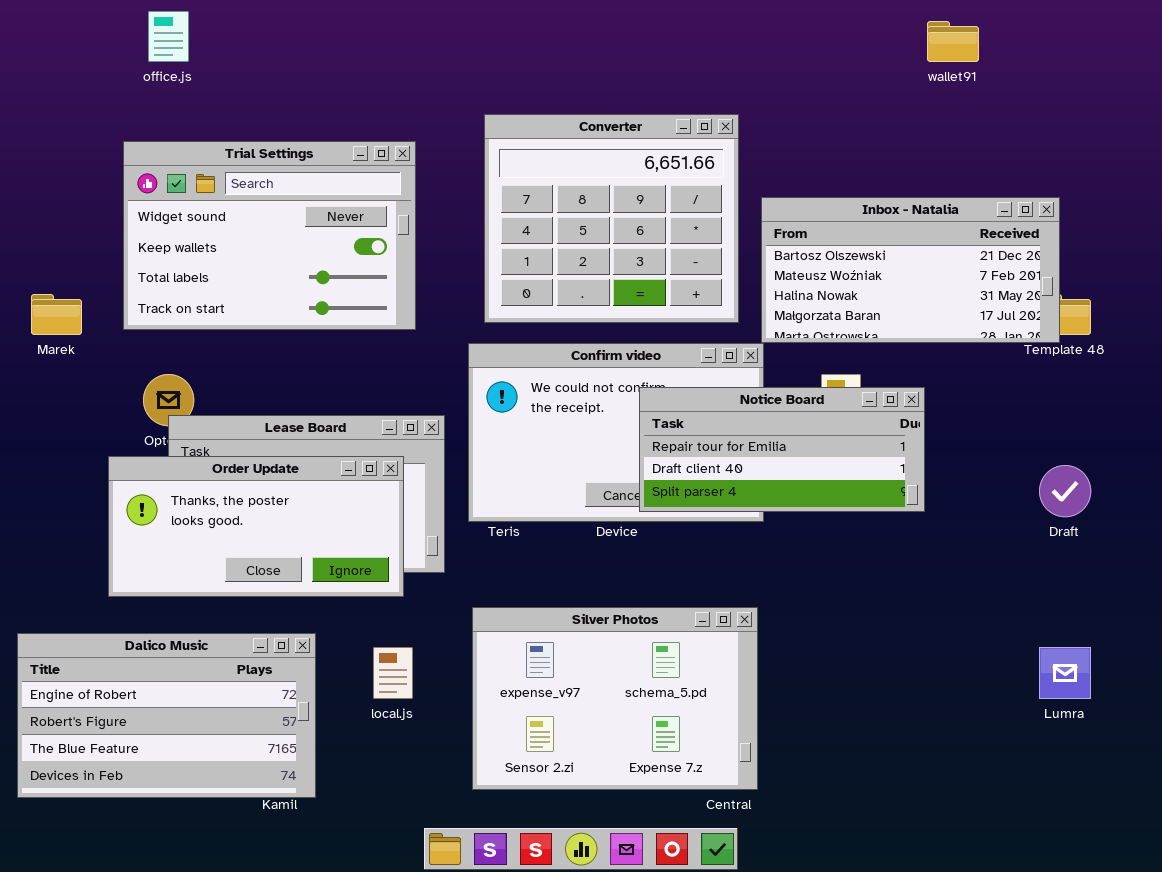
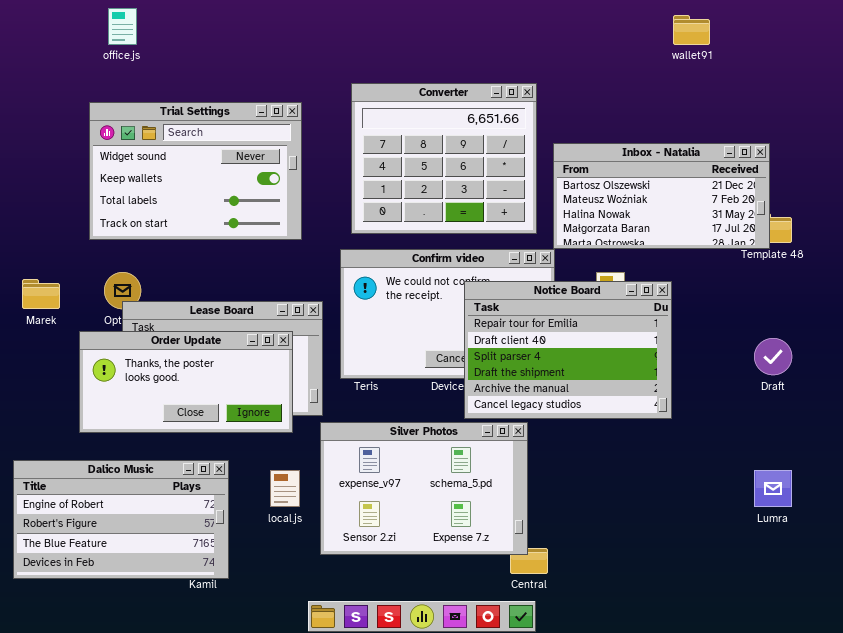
Marek: [31,294,82,335] -> [22,279,60,309], moved
Notice Board: [639,387,925,512] -> [464,281,672,419], resized
Silver Photos: [472,607,758,790] -> [320,422,528,555], moved

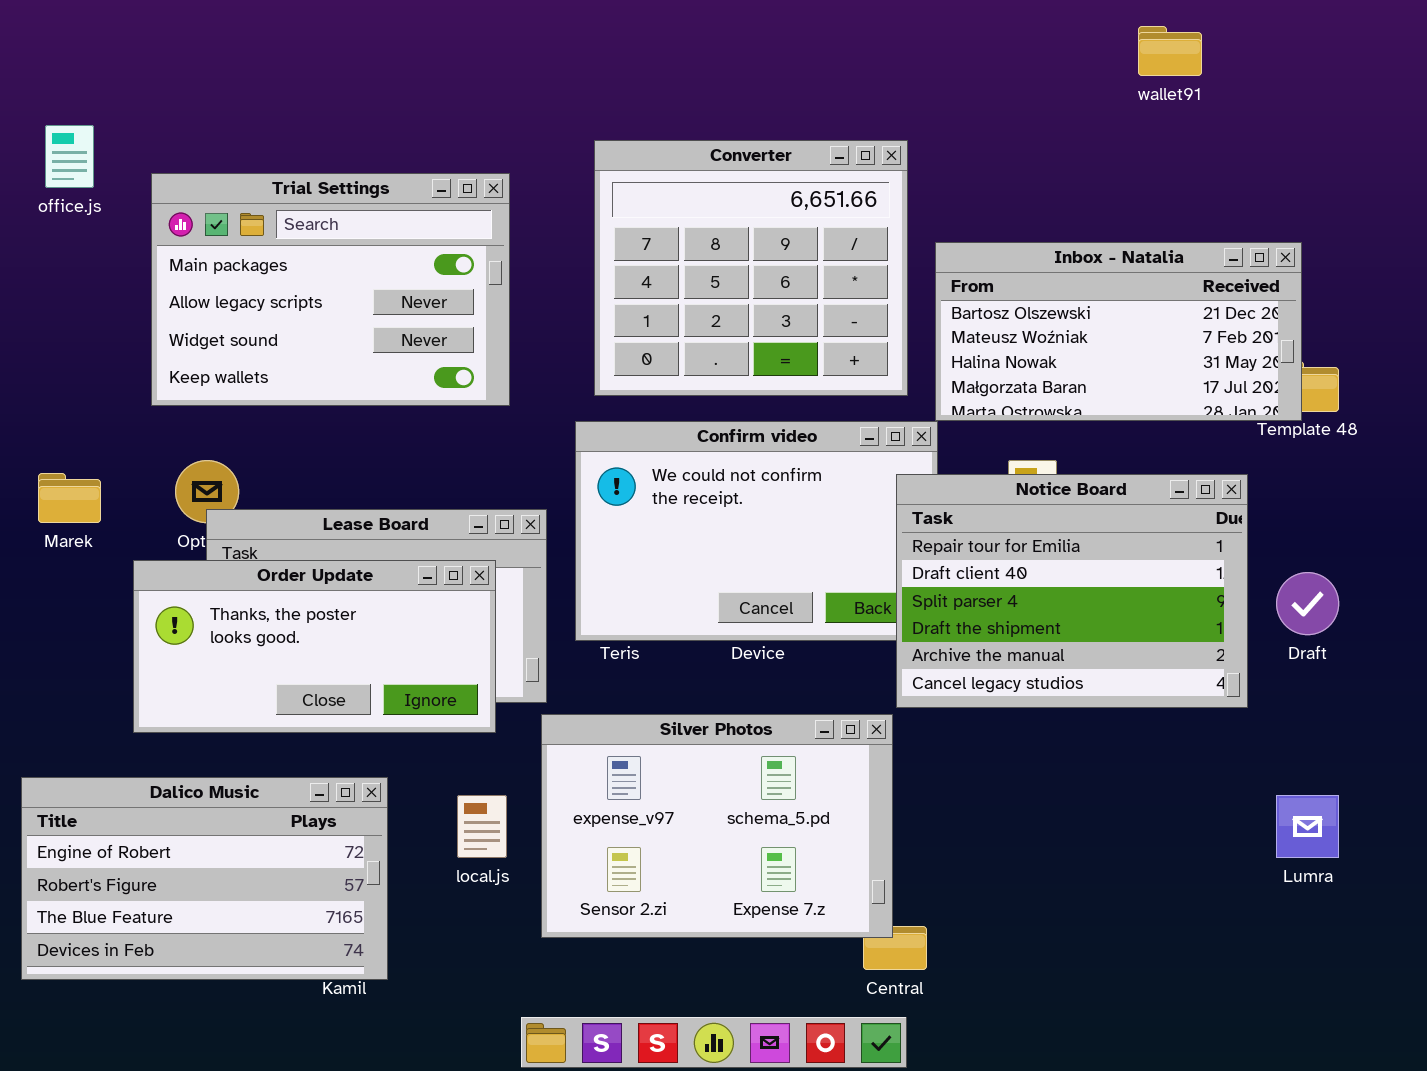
office.js: [108,8,137,45] -> [45,125,94,188], moved
Trial Settings: [89,102,302,240] -> [151,173,510,406], scrolled up 2 rows
Notice Board: [464,281,672,419] -> [896,474,1248,708], moved

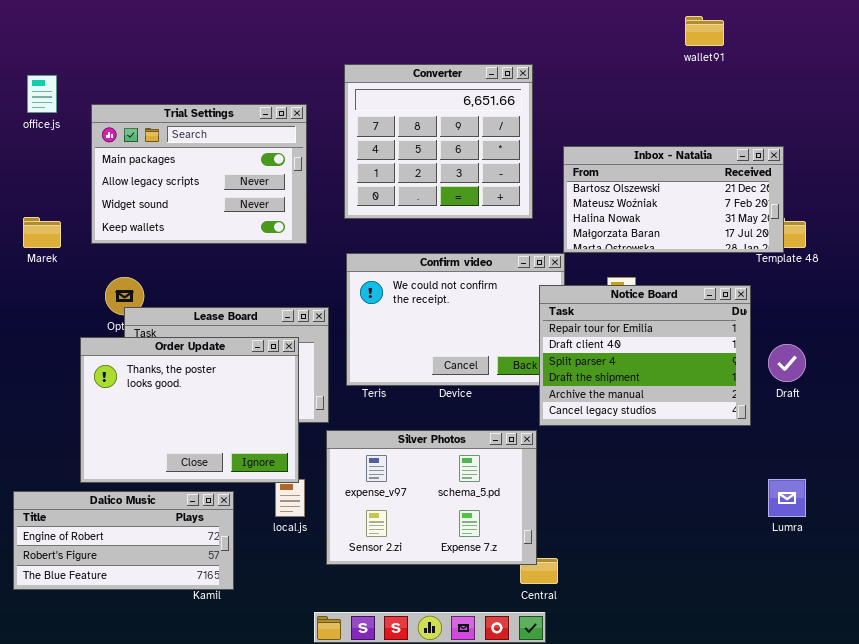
Converter: [594,140,908,396] -> [344,64,533,219], moved
Marek: [38,473,101,523] -> [23,217,61,248], moved
Order Update: [133,560,496,733] -> [80,337,299,483], resized
Dalico Music: [21,777,388,980] -> [13,491,234,590], resized

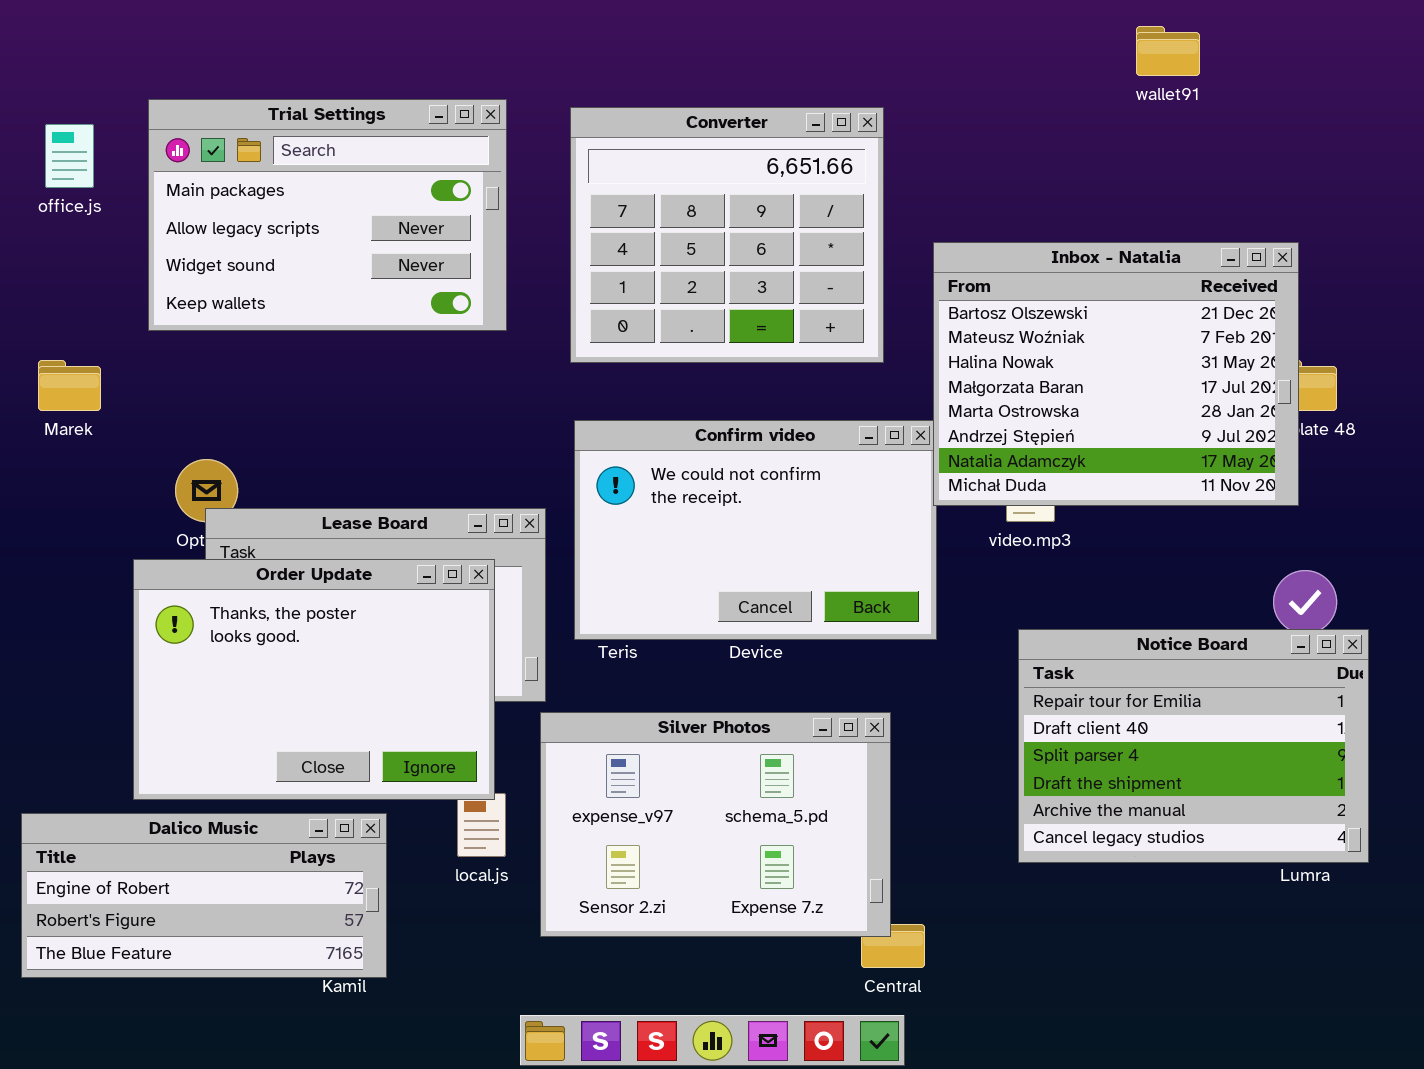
Trial Settings: [91,104,307,244] -> [148,99,507,331], moved
Inbox - Natalia: [563,146,784,253] -> [933,242,1299,506], resized
Notice Board: [539,285,751,426] -> [1018,629,1369,863], moved

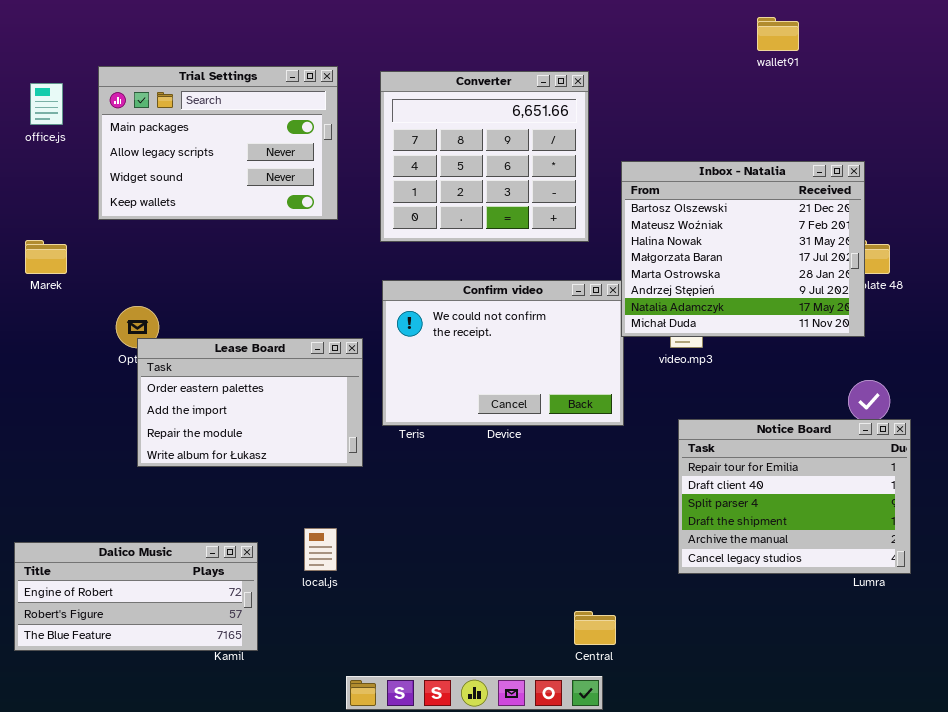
Order Update: [133,559,495,800] -> none, closed
Silver Photos: [540,712,891,937] -> none, closed

